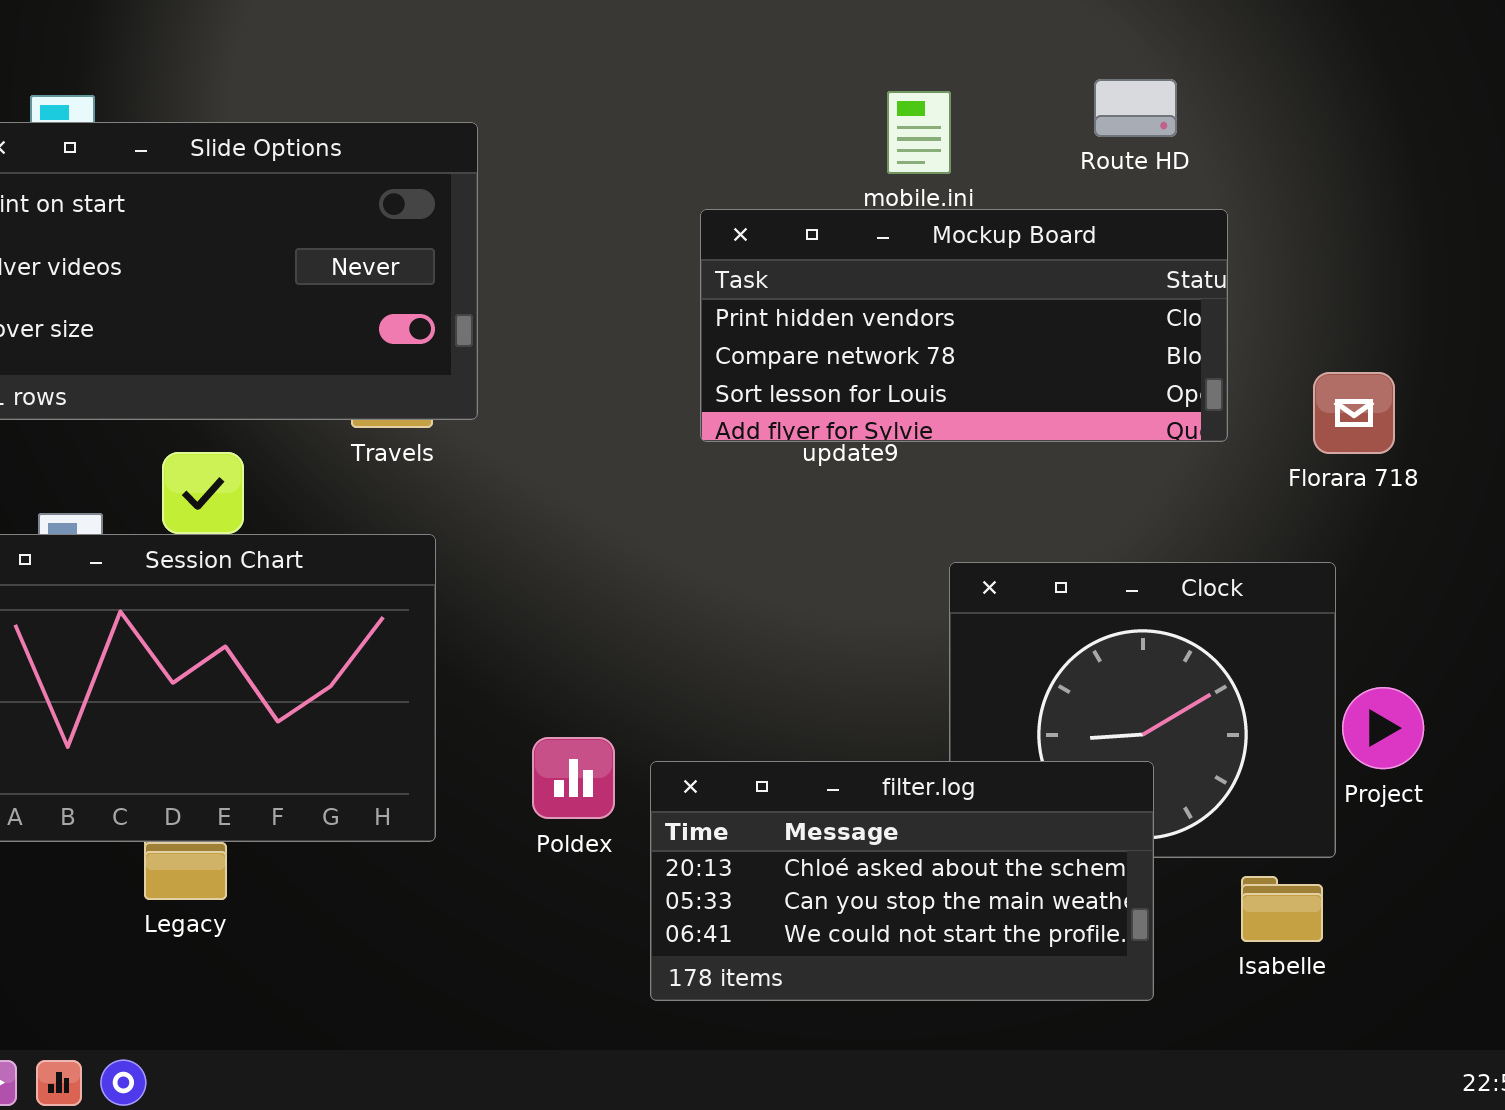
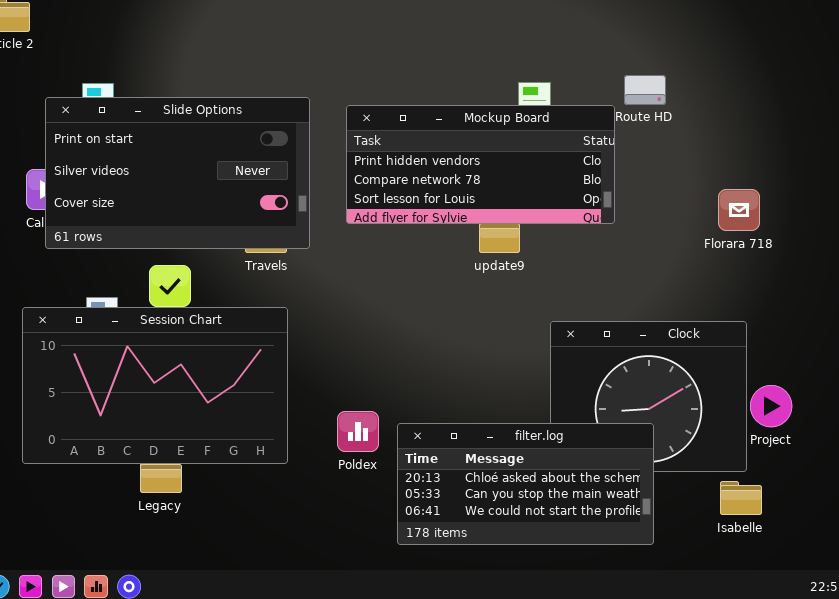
Mockup Board: [700,209,1228,442] -> [346,105,615,224], moved
Florara 718: [1313,372,1395,454] -> [718,189,760,231], moved
Isabelle: [1241,876,1323,942] -> [720,481,762,515], moved

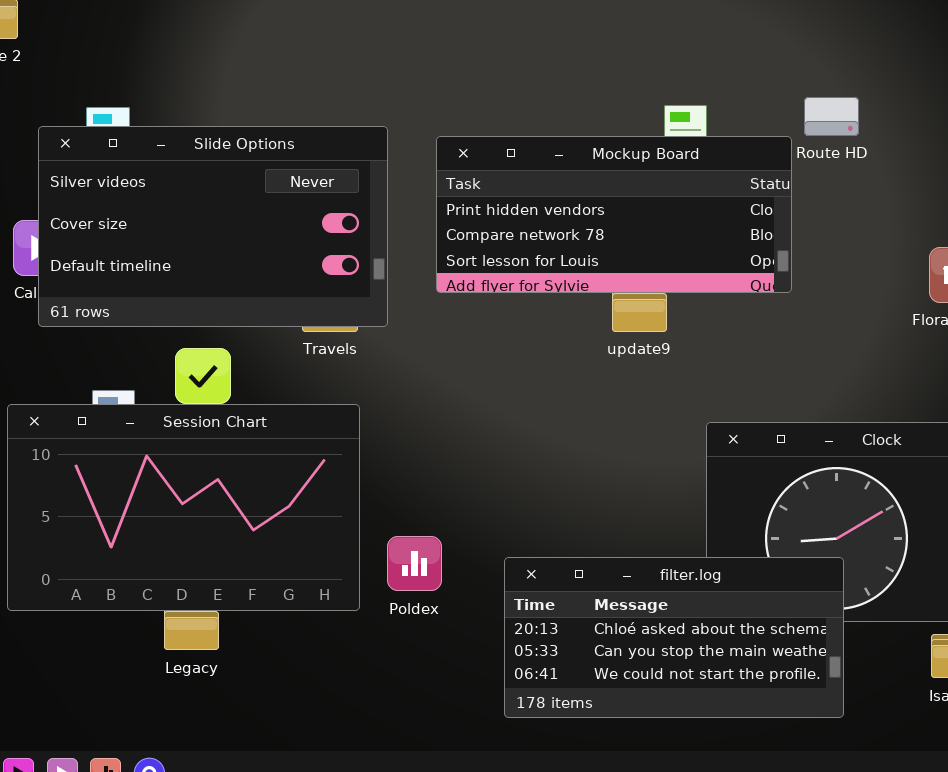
Slide Options: [45,97,310,249] -> [38,126,388,327], scrolled down 1 row
Poldex: [337,411,379,452] -> [387,536,442,591], moved

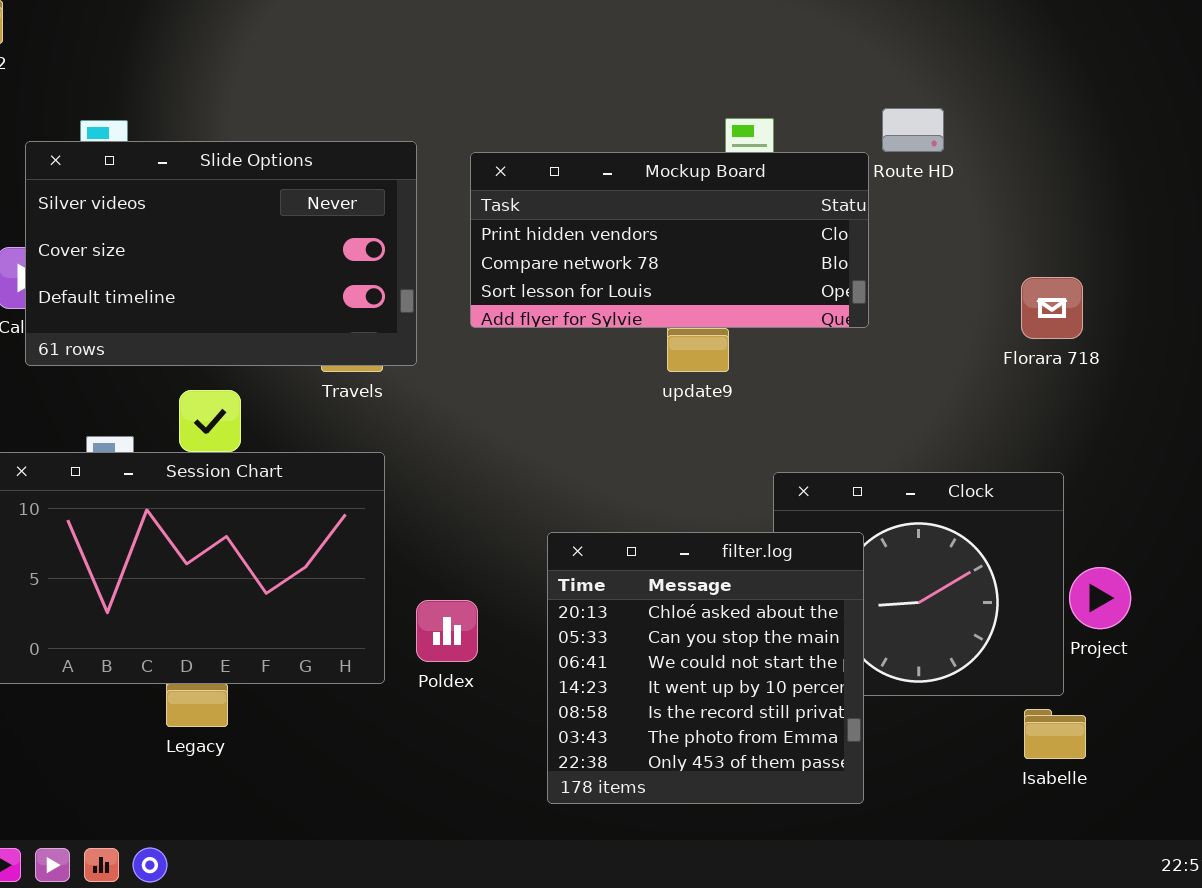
filter.log: [504,557,844,718] -> [547,532,864,804], resized

